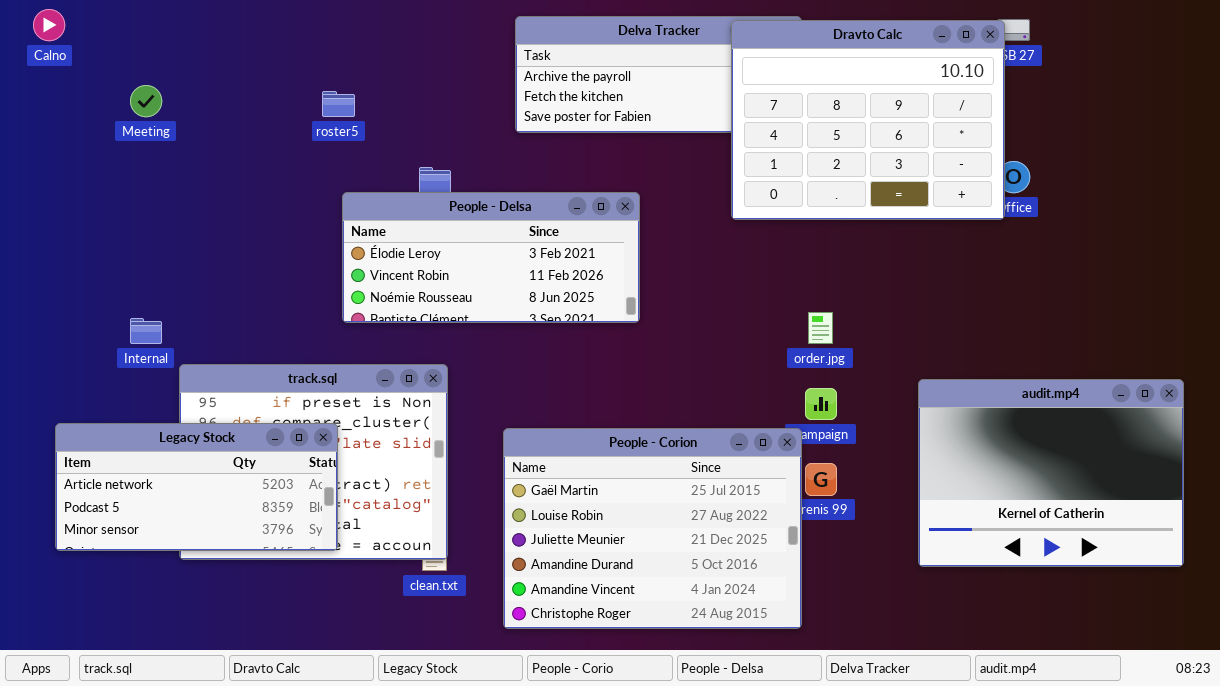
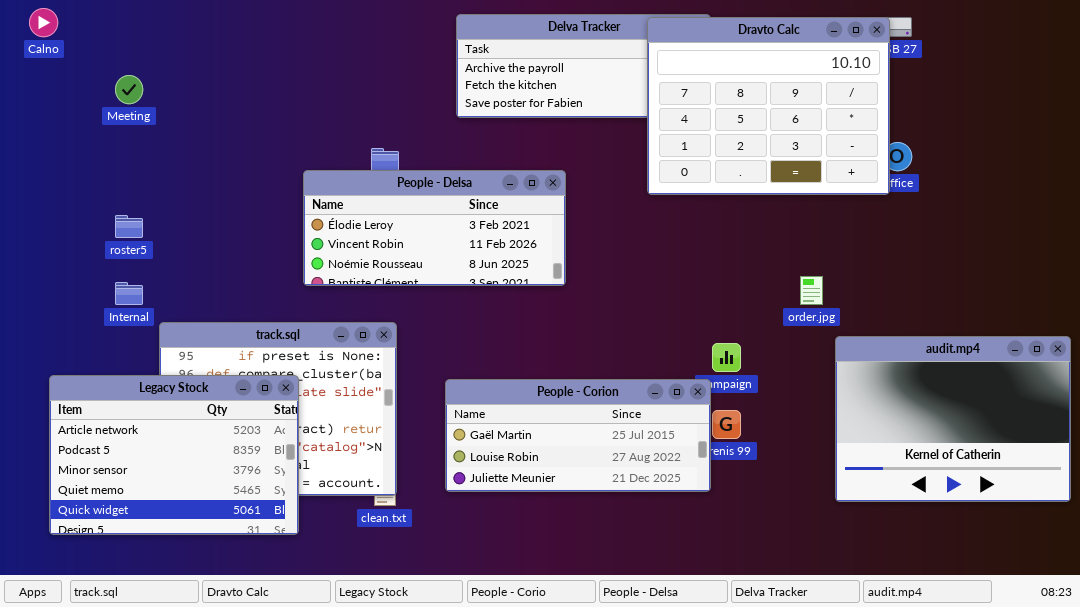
roster5: [322,91,355,117] -> [115,215,143,238], moved
order.jpg: [808,312,833,344] -> [800,276,823,305], moved
audit.mp4: [918,379,1184,567] -> [835,336,1071,502], moved
Legacy Stock: [55,423,338,551] -> [49,375,299,535], resized
People - Corion: [503,428,802,629] -> [445,379,711,492], resized

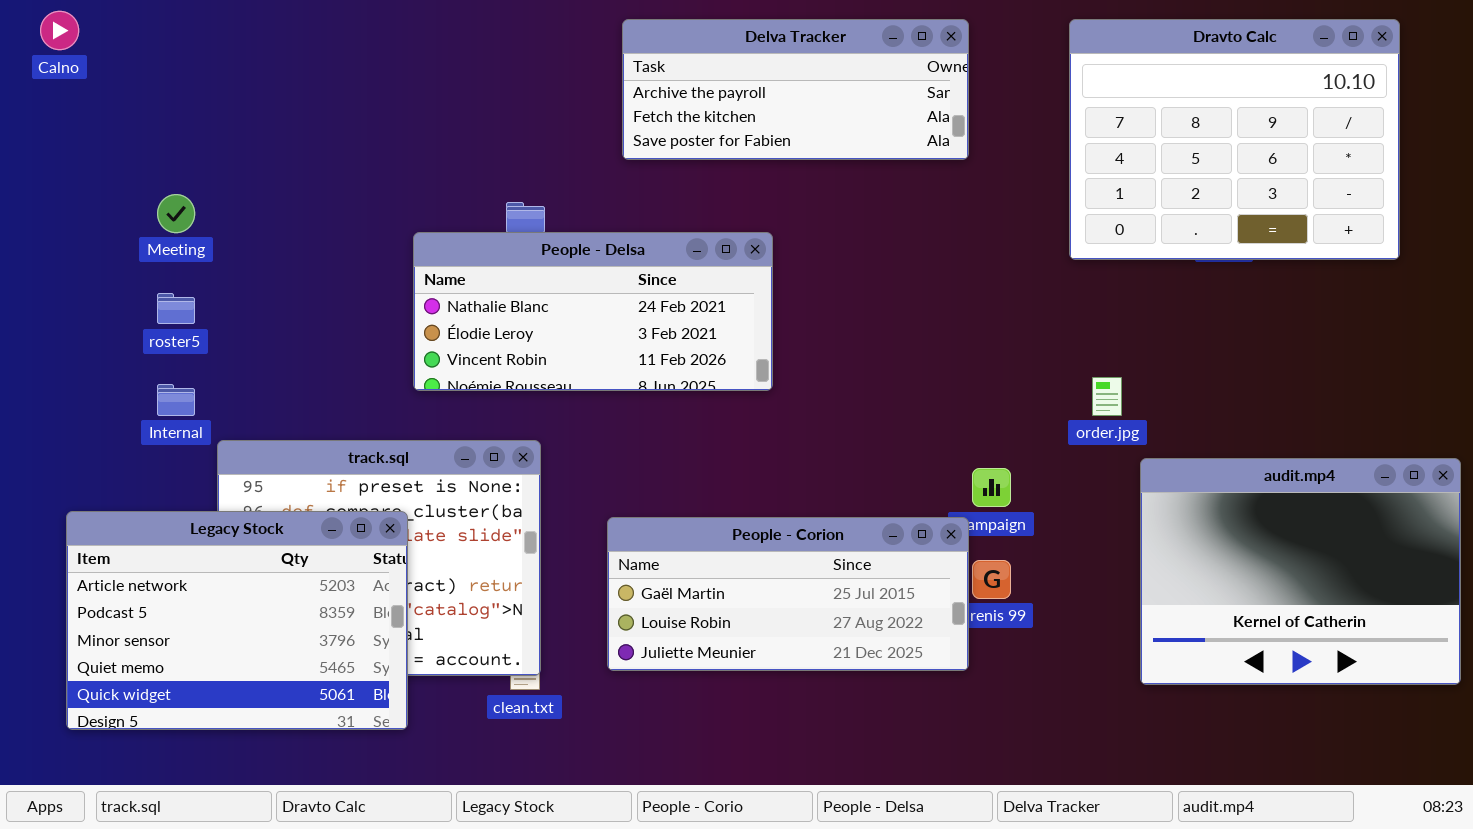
Dravto Calc: [647,17,890,195] -> [1069,19,1400,260], moved
Meeting: [115,75,143,104] -> [157,194,195,233], moved
People - Delsa: [303,170,566,286] -> [413,232,773,391], scrolled up 1 row

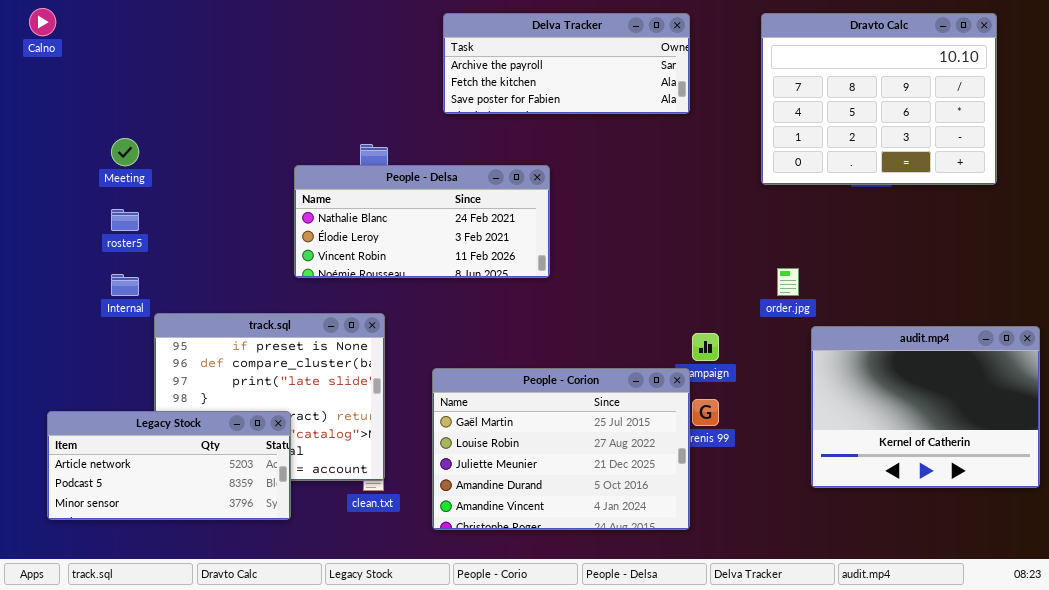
Legacy Stock: [66,511,408,730] -> [47,411,291,520], resized
People - Corion: [607,517,969,671] -> [432,368,690,530], resized

